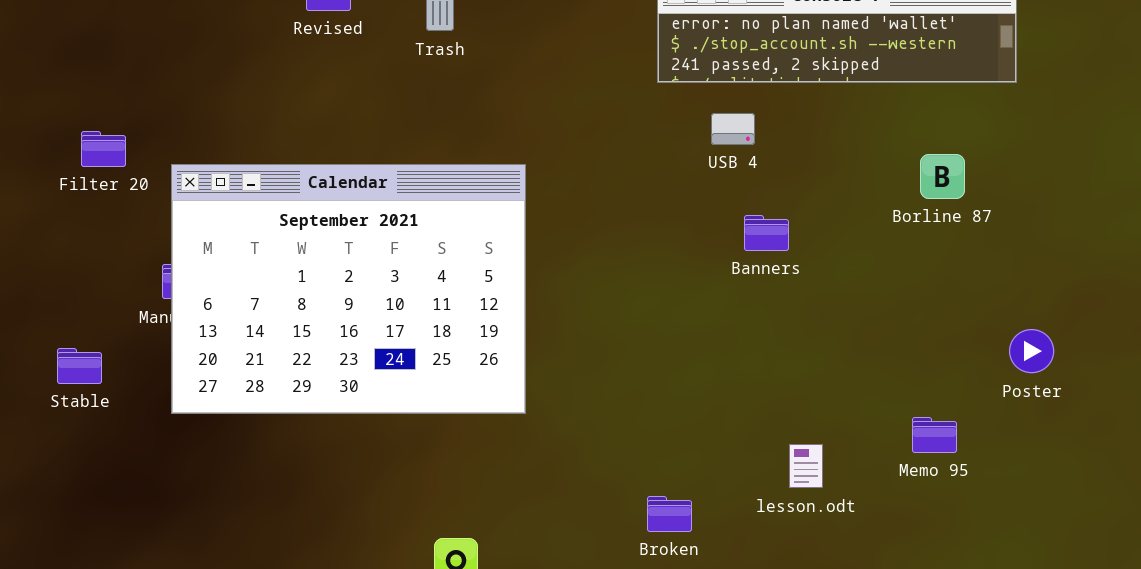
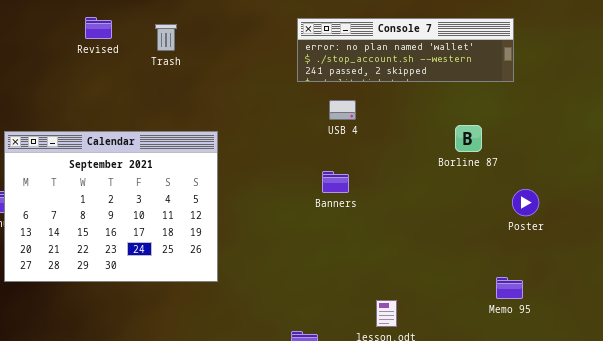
Banners: [744,215,789,251] -> [322,171,349,193], moved
Poster: [1009,329,1054,373] -> [512,189,539,216], moved
Memo 95: [912,417,957,453] -> [496,277,523,299], moved

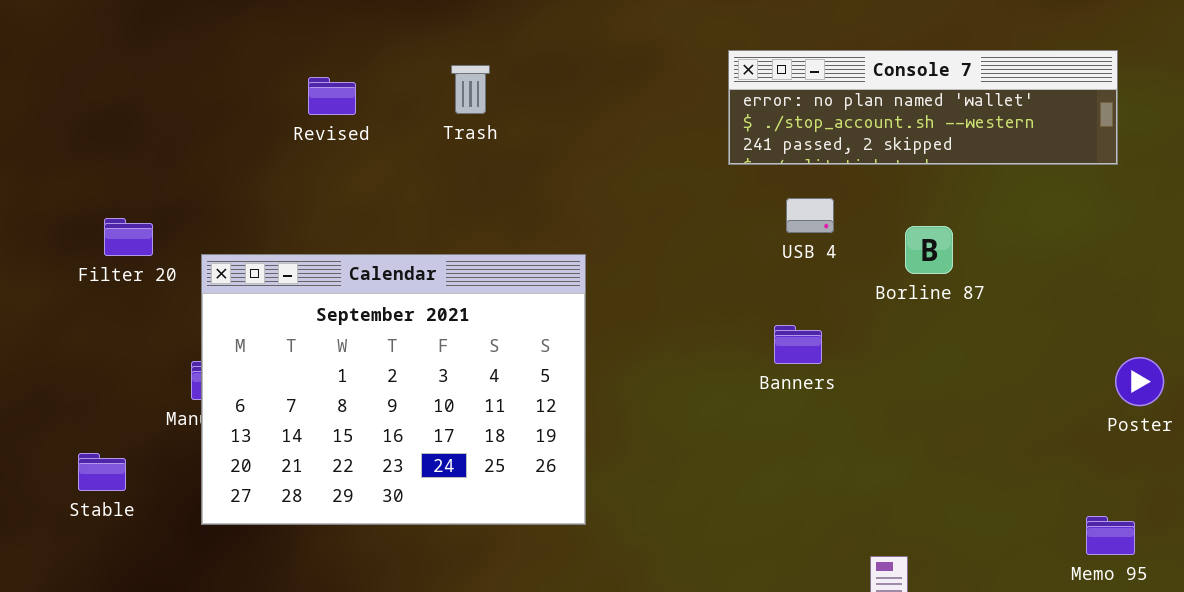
Revised: [85,17,112,39] -> [308,77,356,115], moved
Trash: [155,24,177,51] -> [451,65,490,114], moved
Borline 87: [455,125,482,152] -> [905,226,953,274], moved

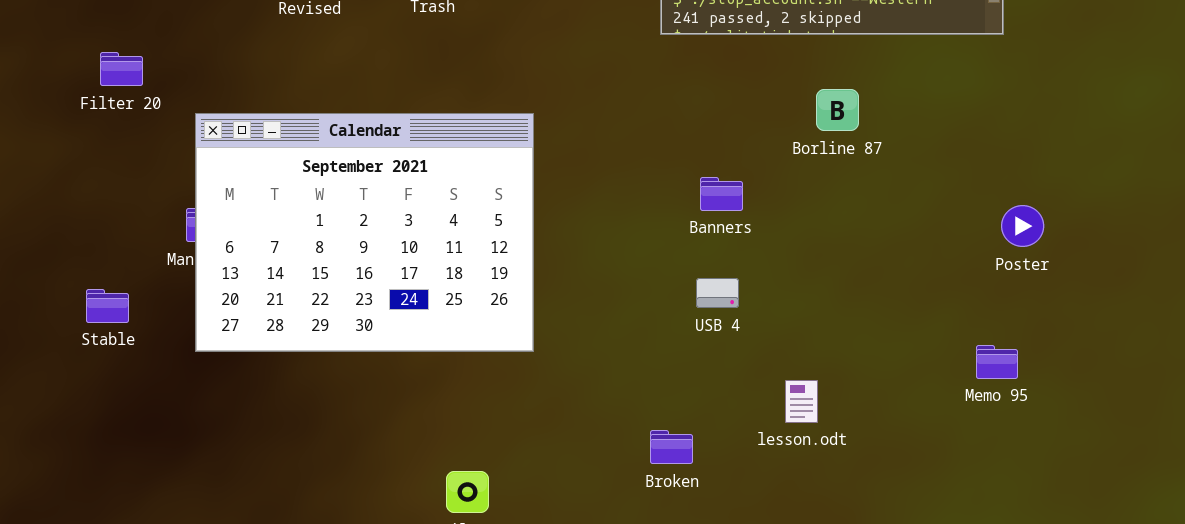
USB 4: [786,198,834,233] -> [696,278,739,308], moved
Filter 20: [104,218,153,256] -> [100,52,143,86], moved

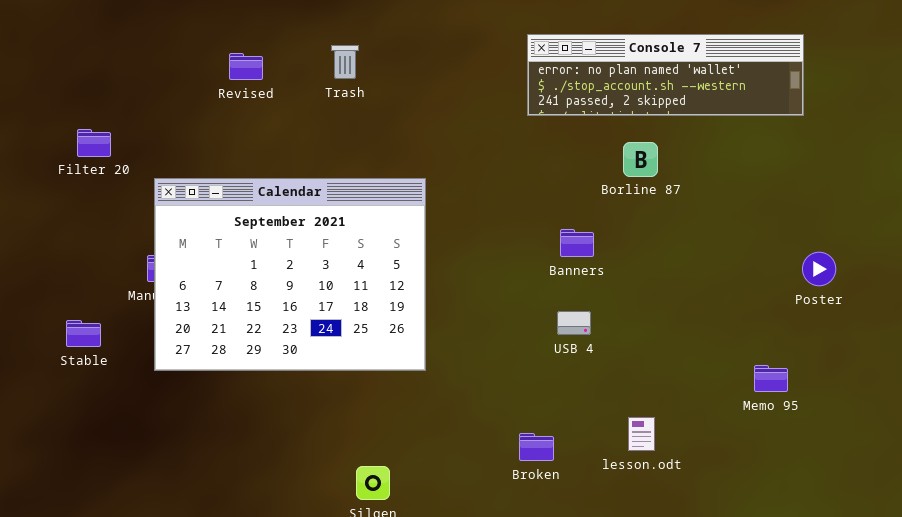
Borline 87: [816,89,859,131] -> [623,142,658,177], moved
Memo 95: [976,345,1018,379] -> [754,365,788,392], moved
lesson.odt: [785,380,818,423] -> [628,417,655,451], moved

